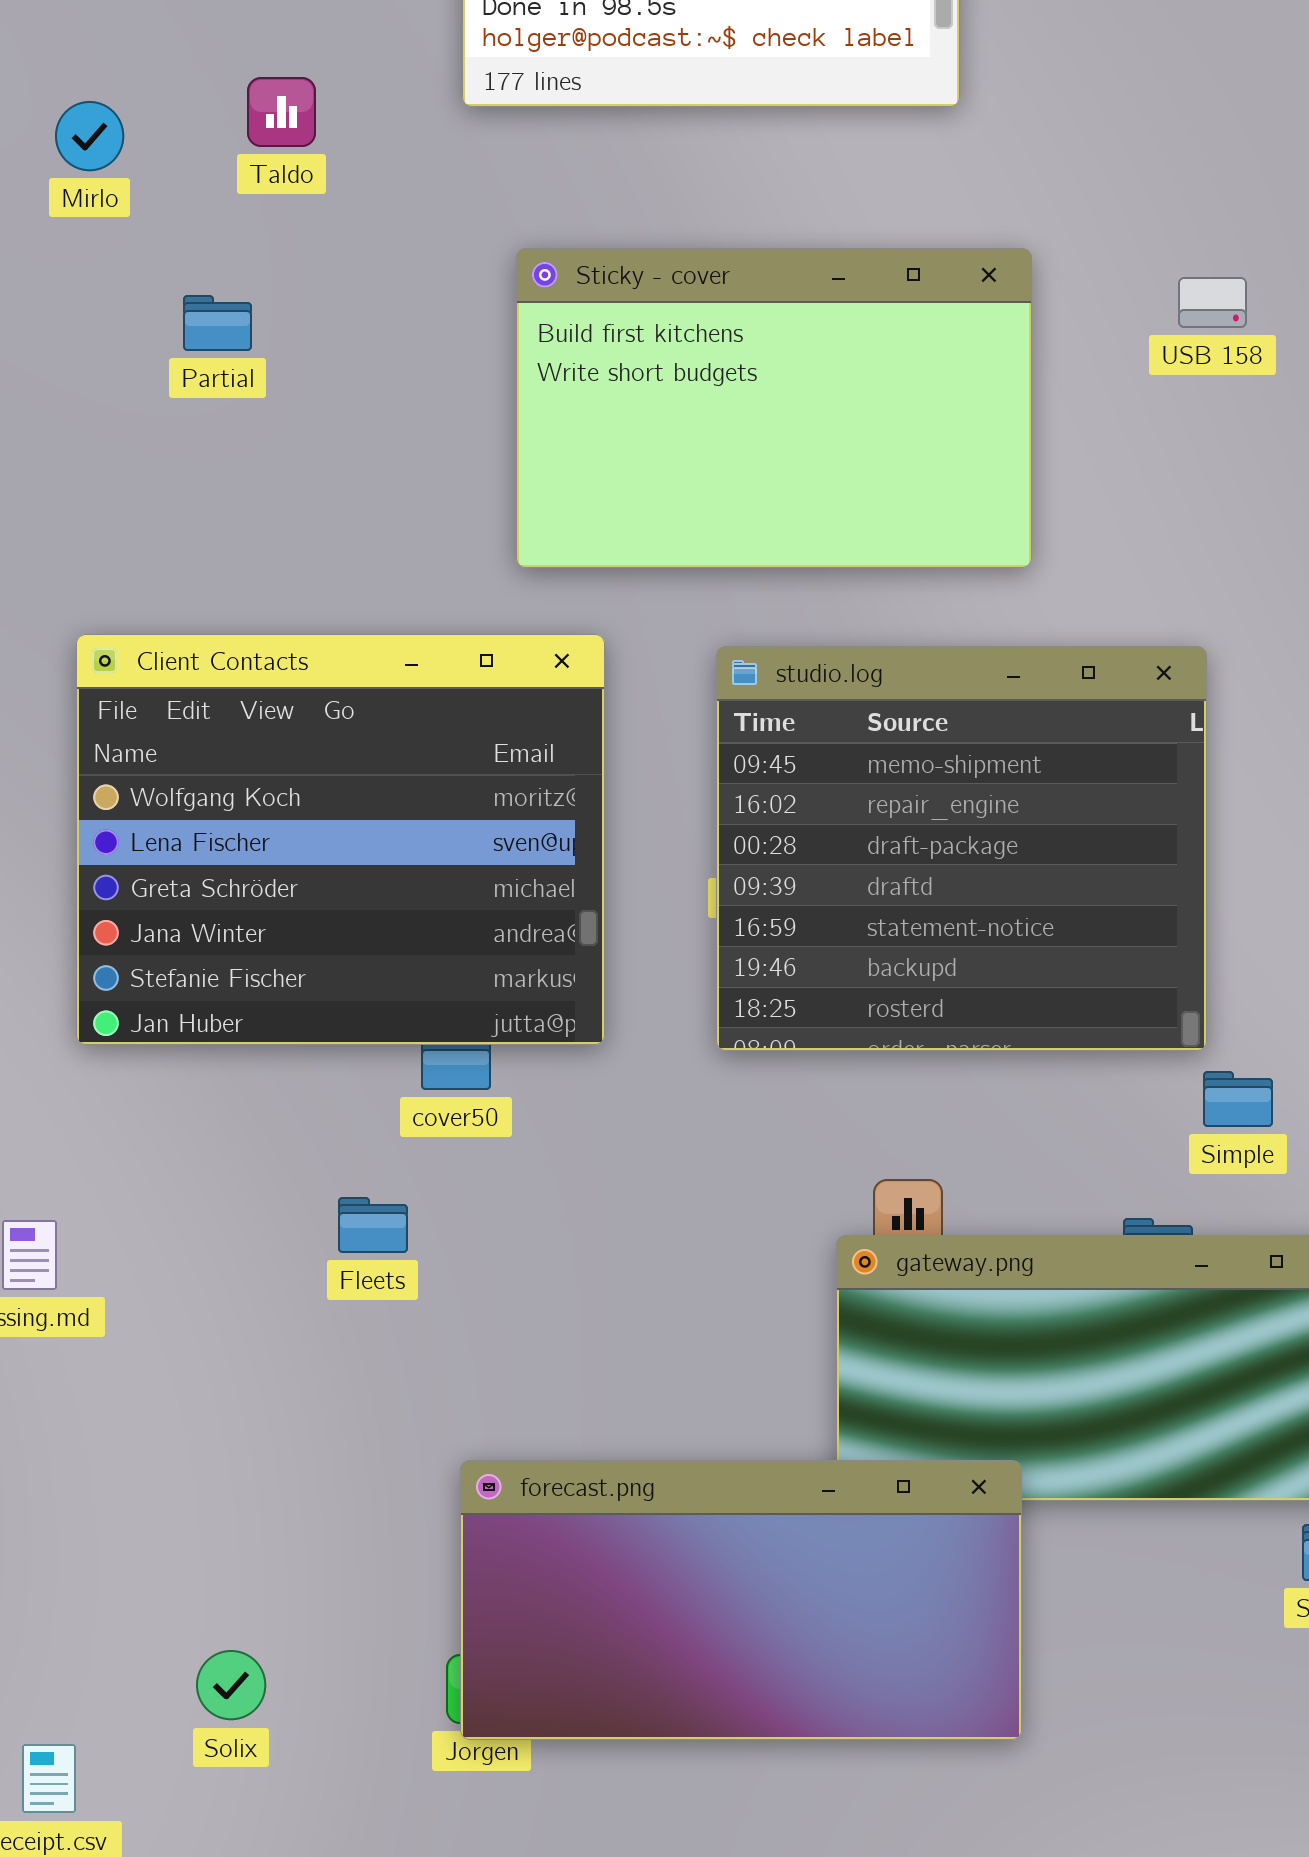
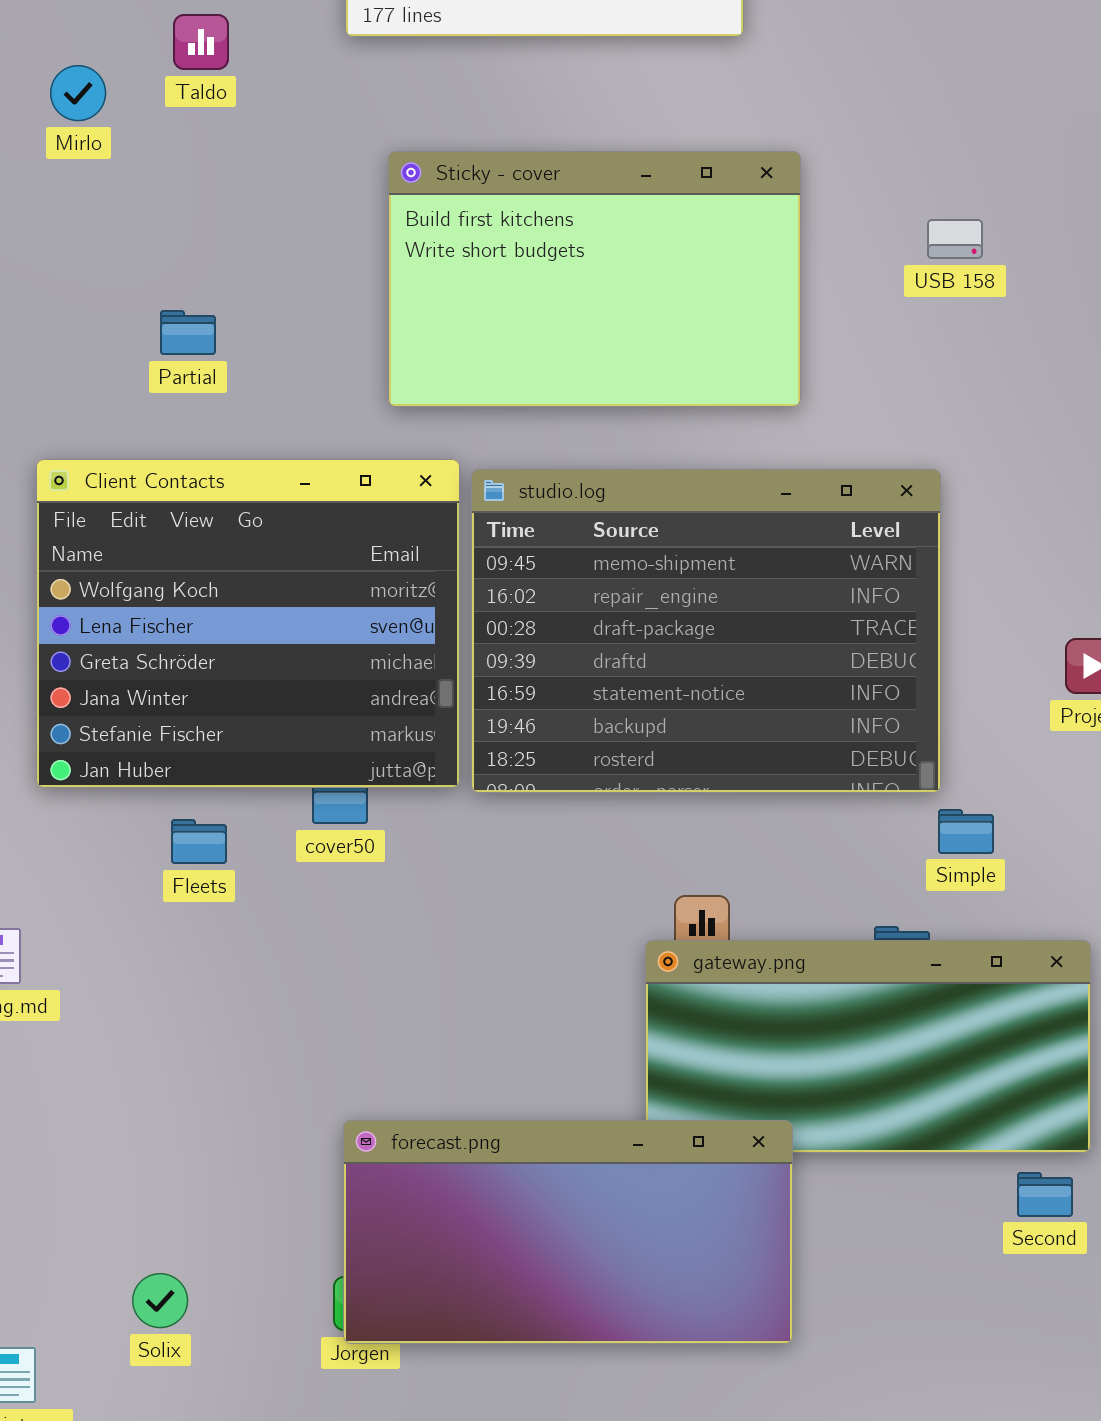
Mirlo: [55,101,124,171] -> [50,65,106,121], moved
USB 158: [1178,277,1247,328] -> [927,219,983,259], moved
Partial: [183,295,252,351] -> [160,310,216,355], moved
studio.log: [716,646,1207,1051] -> [471,469,941,793], resized
Fleets: [338,1197,408,1253] -> [171,819,227,864], moved

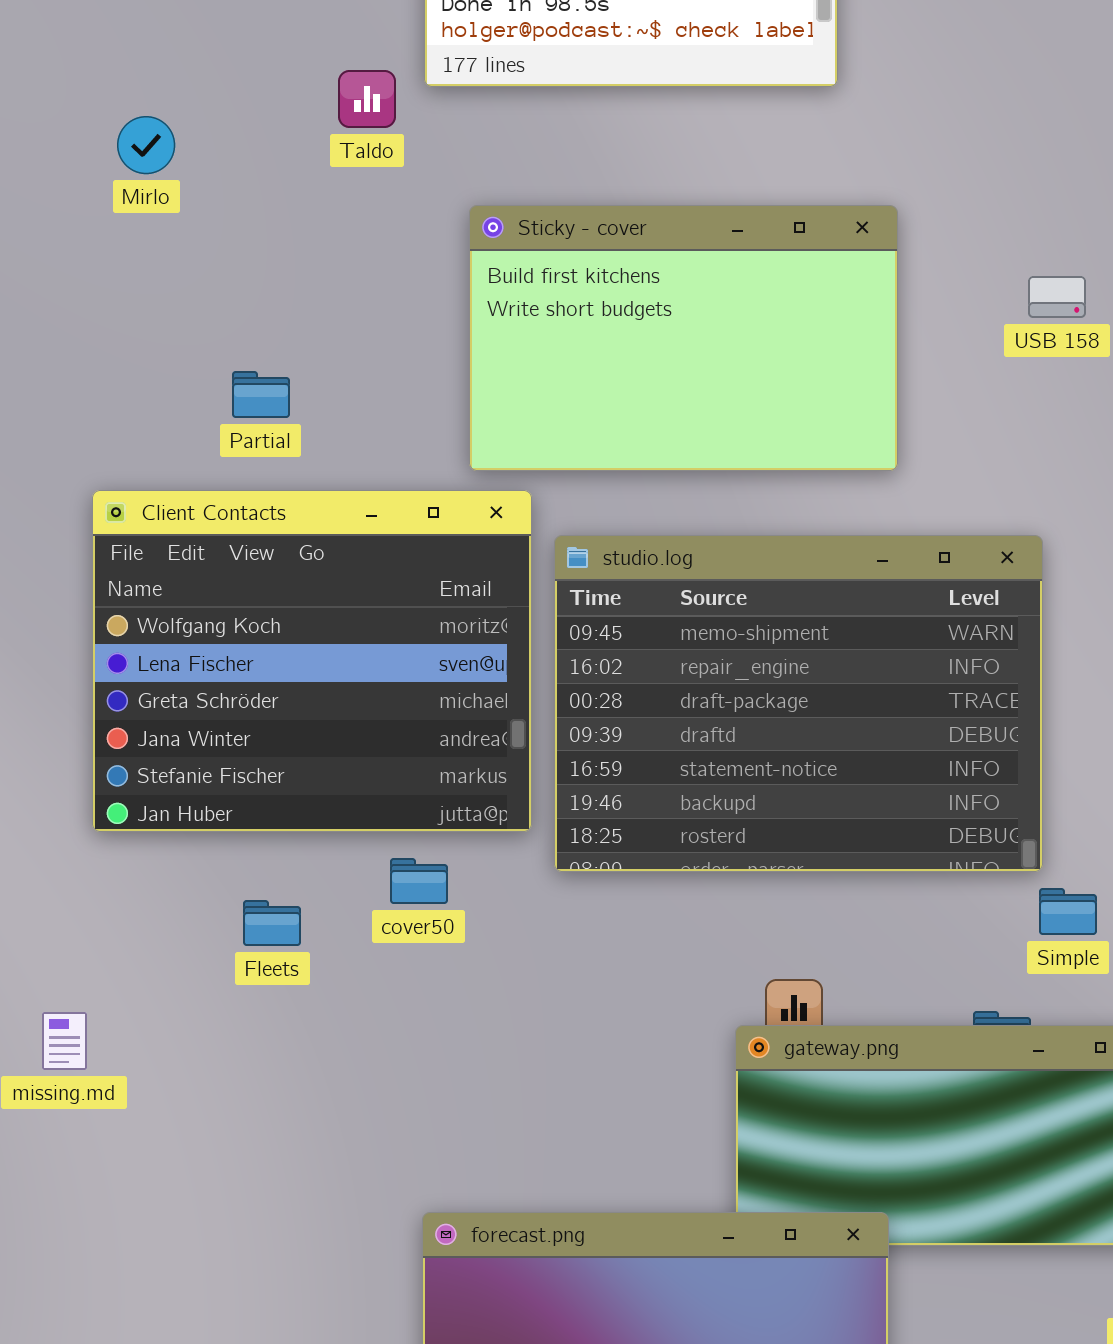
Taldo: [173,14,229,70] -> [338,70,396,128], moved
Client Contacts: [36,459,460,788] -> [92,490,532,832], moved

